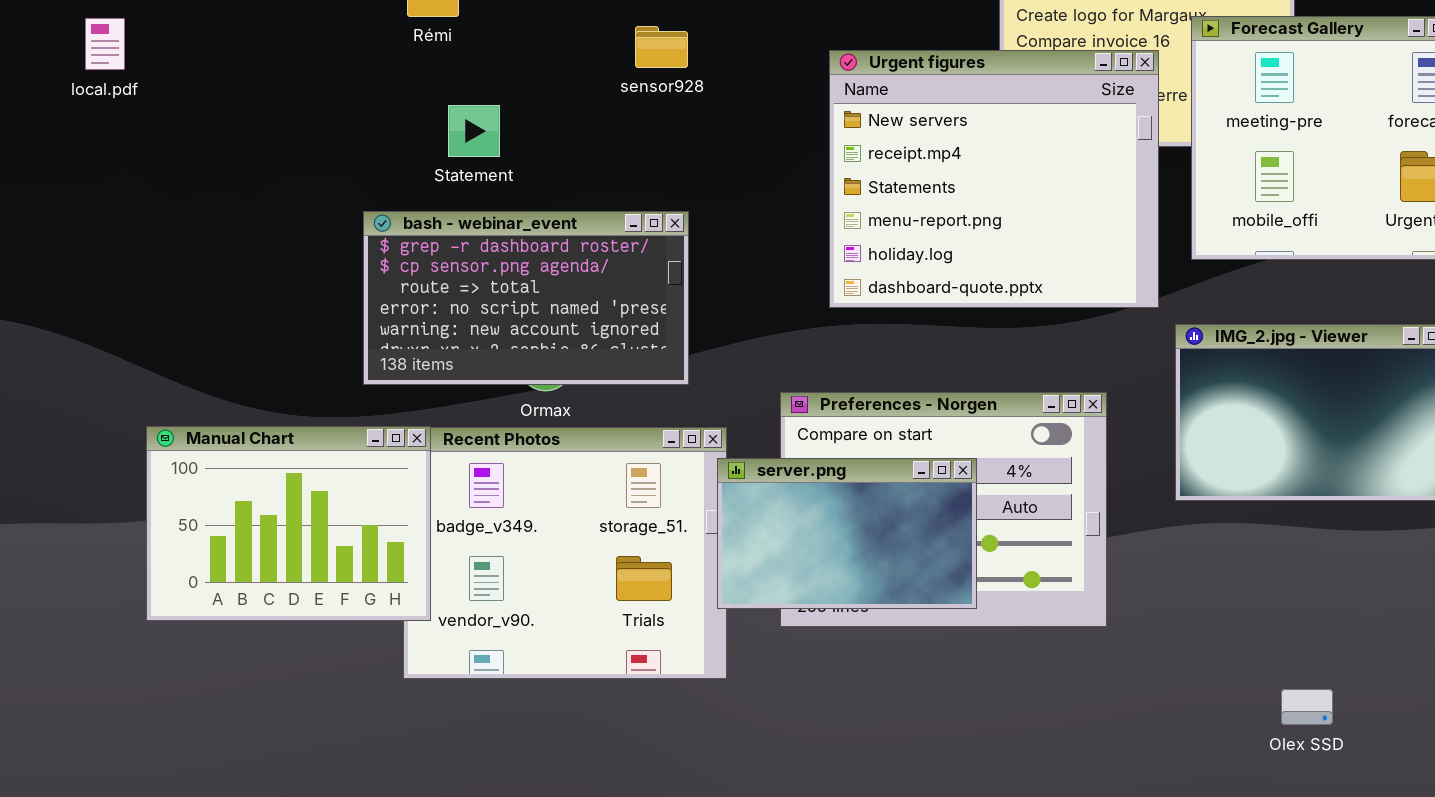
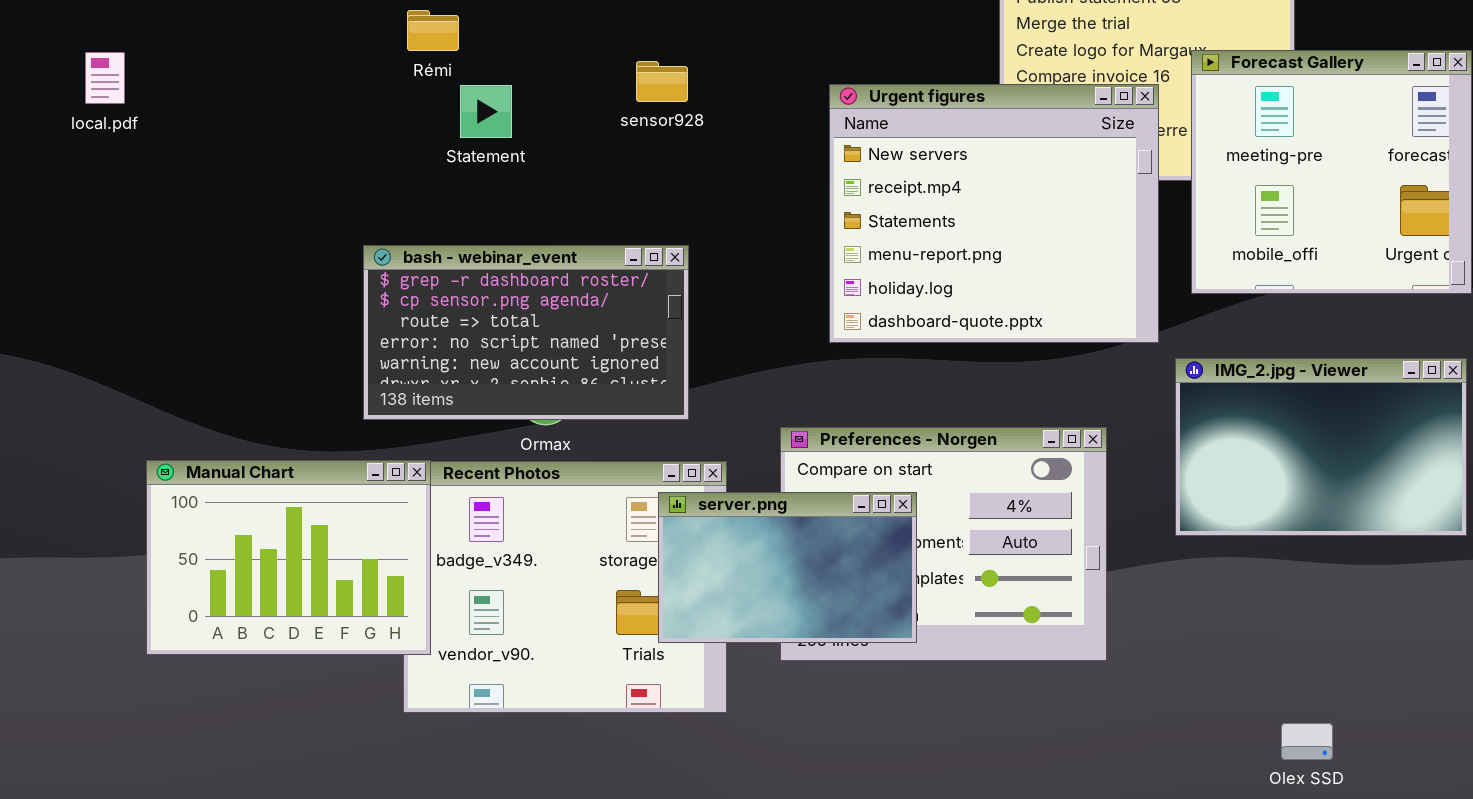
Statement: [448,105,500,157] -> [460,85,512,138], moved
server.png: [717,458,977,609] -> [658,492,917,643], moved

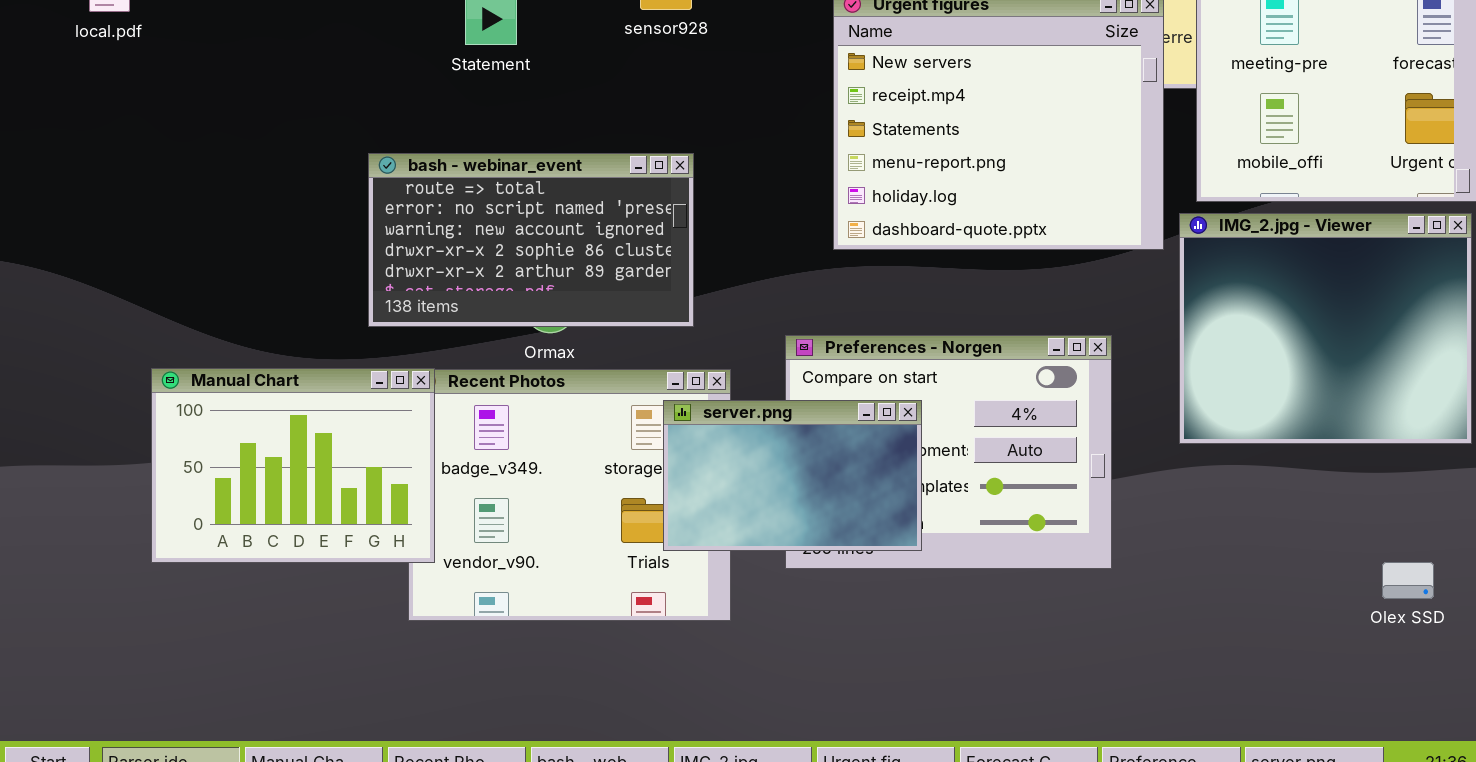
bash - webinar_event: [363,245,689,420] -> [368,153,694,327], scrolled down 2 rows
IMG_2.jpg - Viewer: [1175,358,1467,536] -> [1179,213,1472,444], resized
Olex SSD: [1281,723,1333,760] -> [1382,562,1434,599], moved

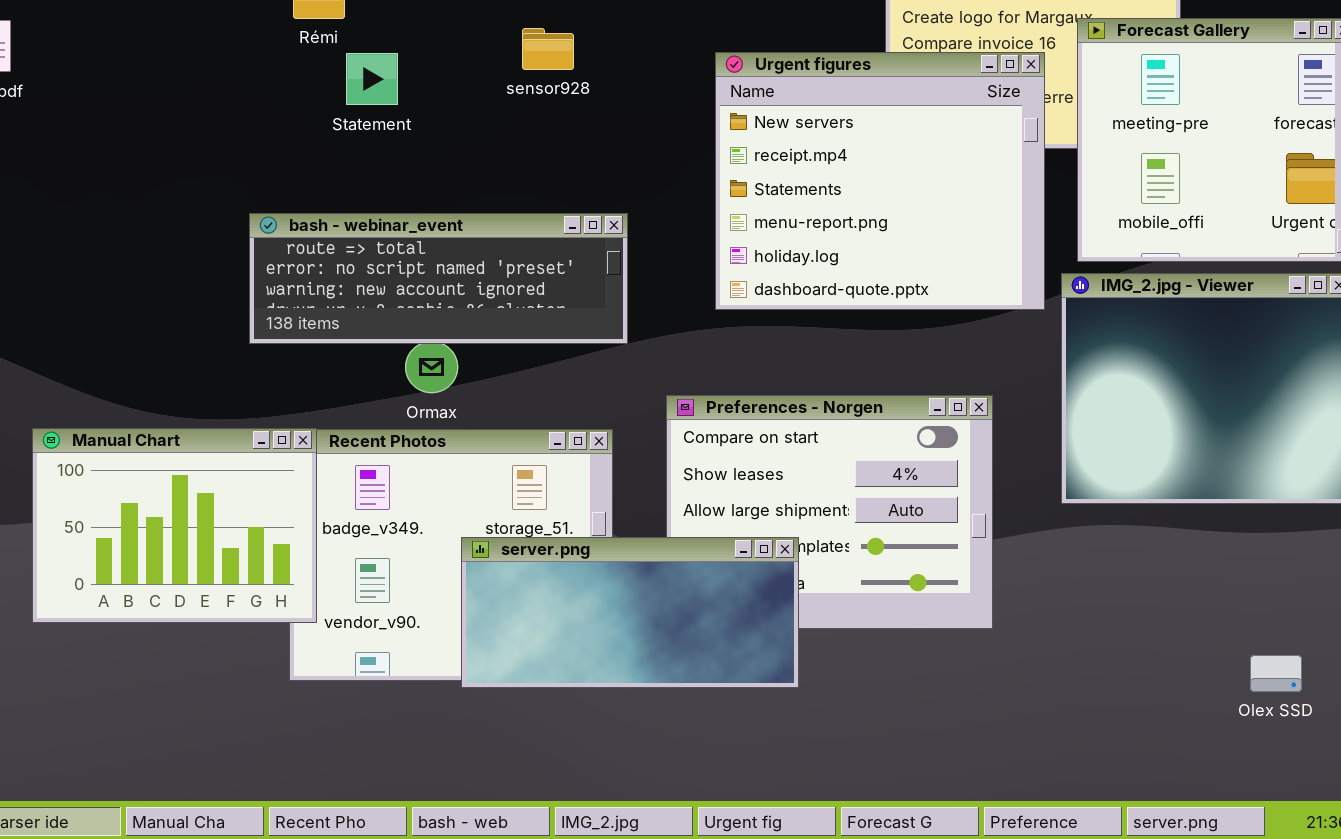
bash - webinar_event: [368,153,694,327] -> [249,213,628,344], resized
server.png: [663,400,922,551] -> [461,537,799,688], moved, resized
Olex SSD: [1382,562,1434,599] -> [1250,655,1302,692], moved

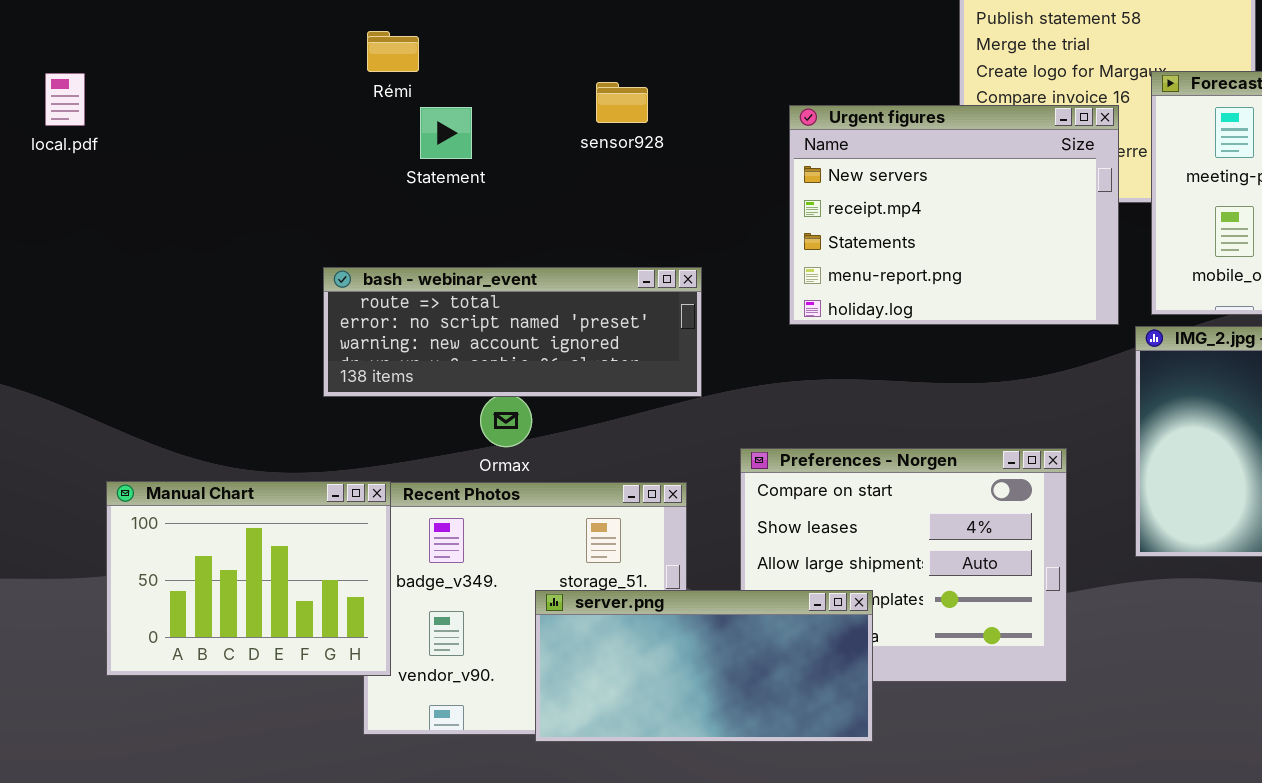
Urgent figures: [715,52,1045,310] -> [789,105,1119,325], resized

